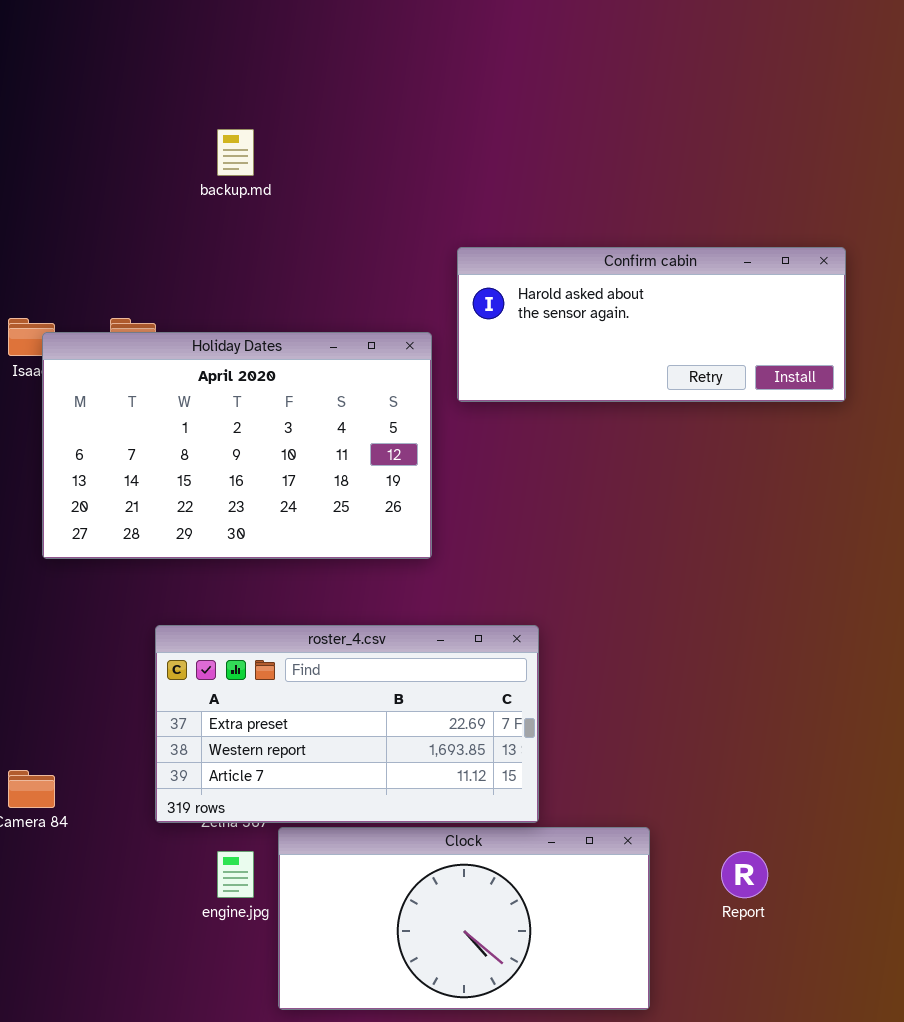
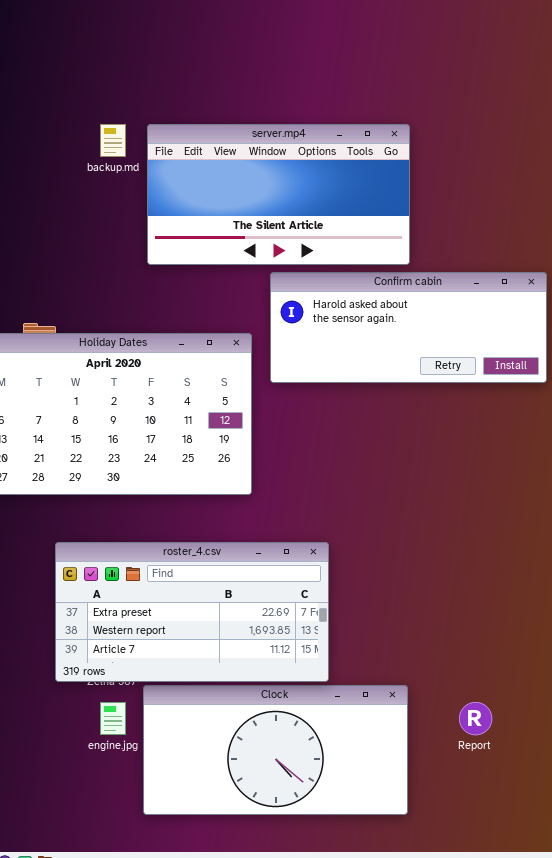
server.mp4: none -> [147,124,410,265], opened
backup.md: [217,129,254,176] -> [100,124,126,157], moved

